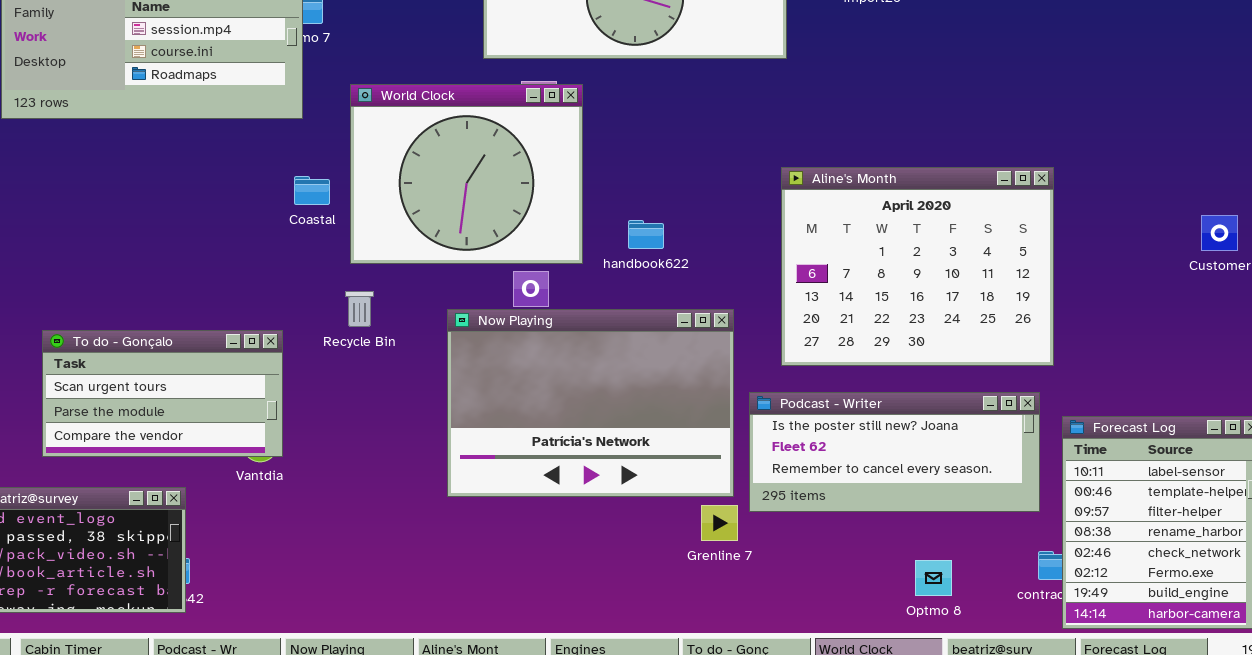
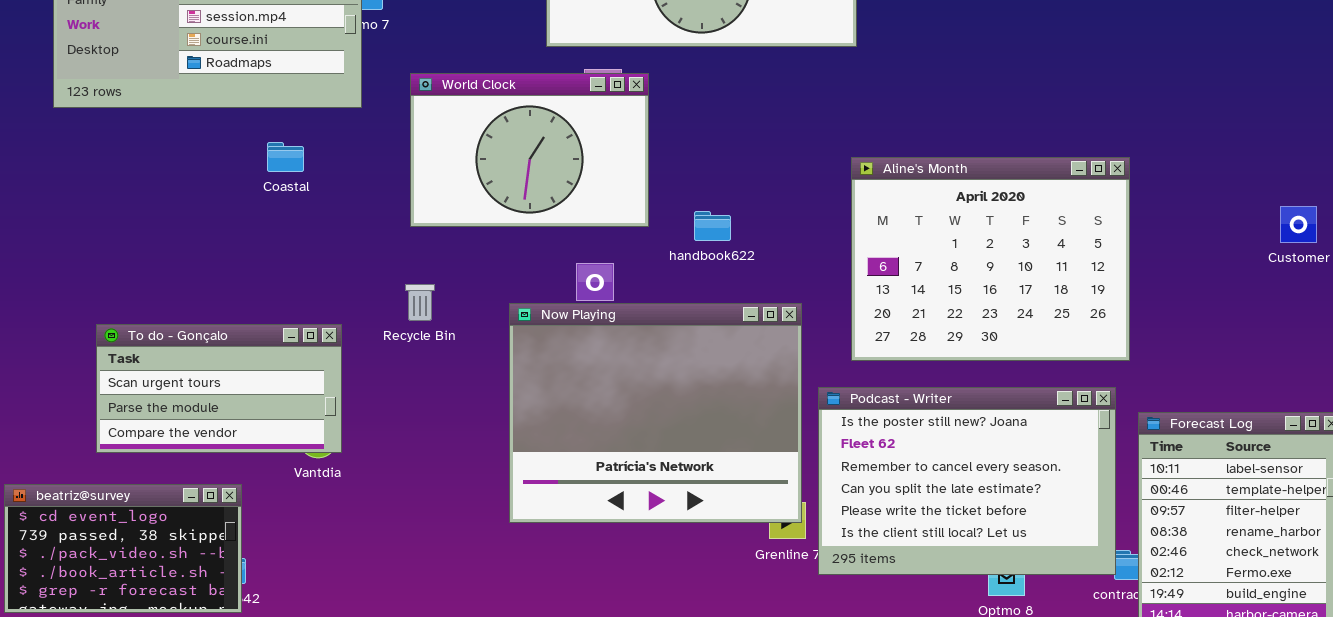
World Clock: [350,84,583,264] -> [410,73,649,227], resized
Coastal: [294,176,330,205] -> [267,142,304,172], moved
Now Playing: [447,309,734,497] -> [509,303,802,523], resized
Podcast - Writer: [749,392,1040,512] -> [818,387,1116,575], resized

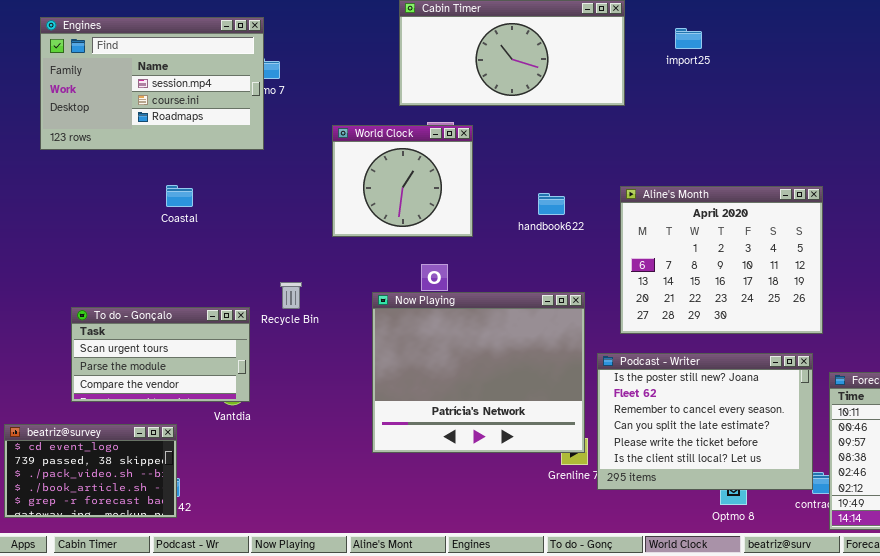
World Clock: [410,73,649,227] -> [332,125,473,237], resized
Coastal: [267,142,304,172] -> [166,185,193,207], moved
handbook622: [694,211,731,241] -> [538,193,565,215], moved
Recycle Bin: [405,284,435,321] -> [280,282,302,309], moved

